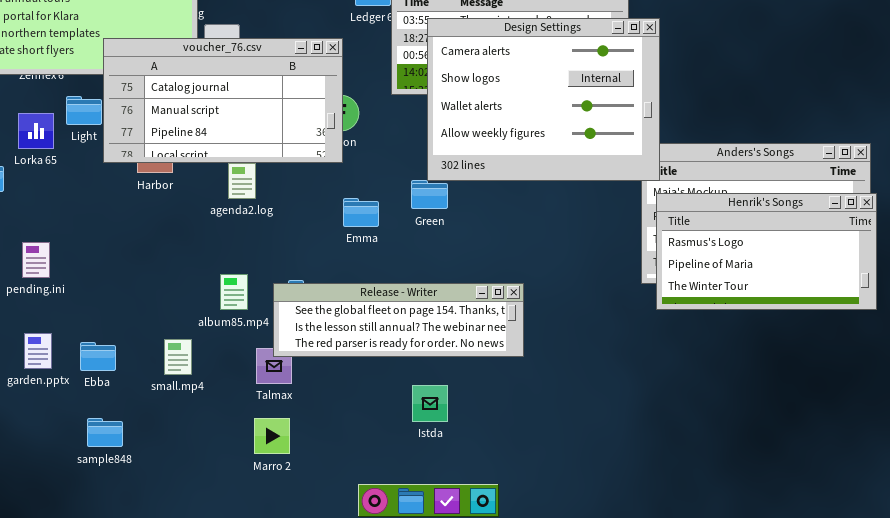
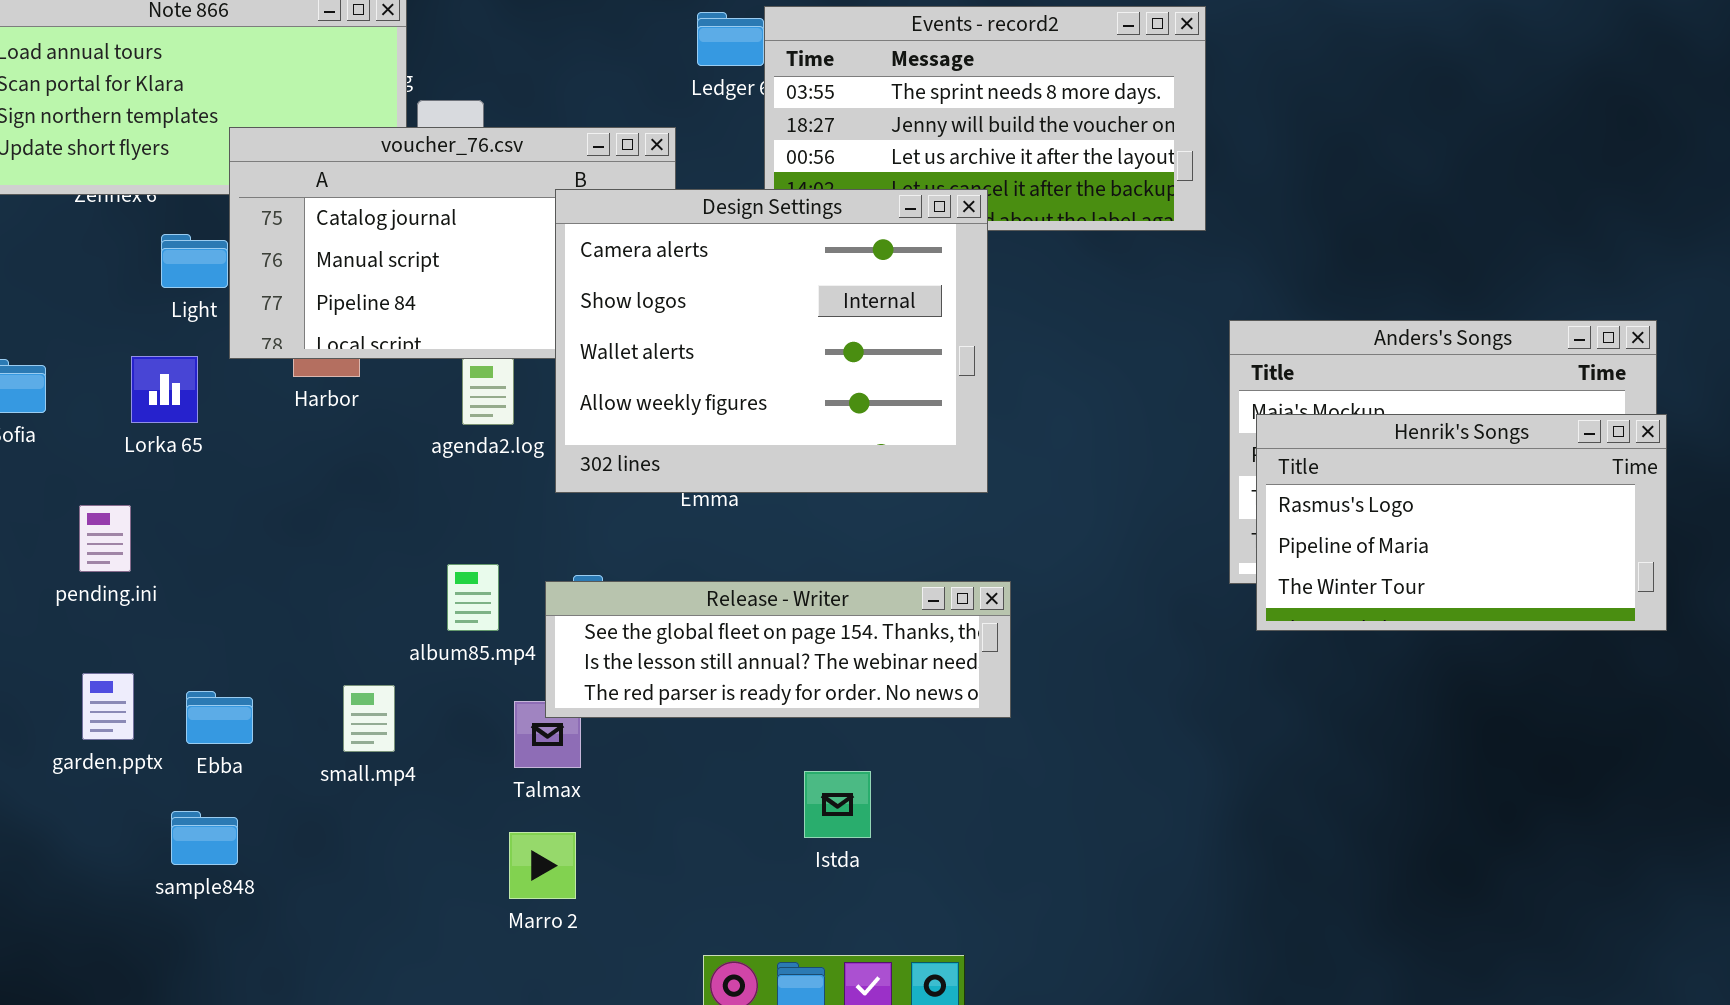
Design Settings: [427,18,660,181] -> [555,189,988,493], moved
Lorka 65: [18,113,54,149] -> [131,356,198,423], moved
sample848: [87,418,123,447] -> [171,811,238,865], moved

